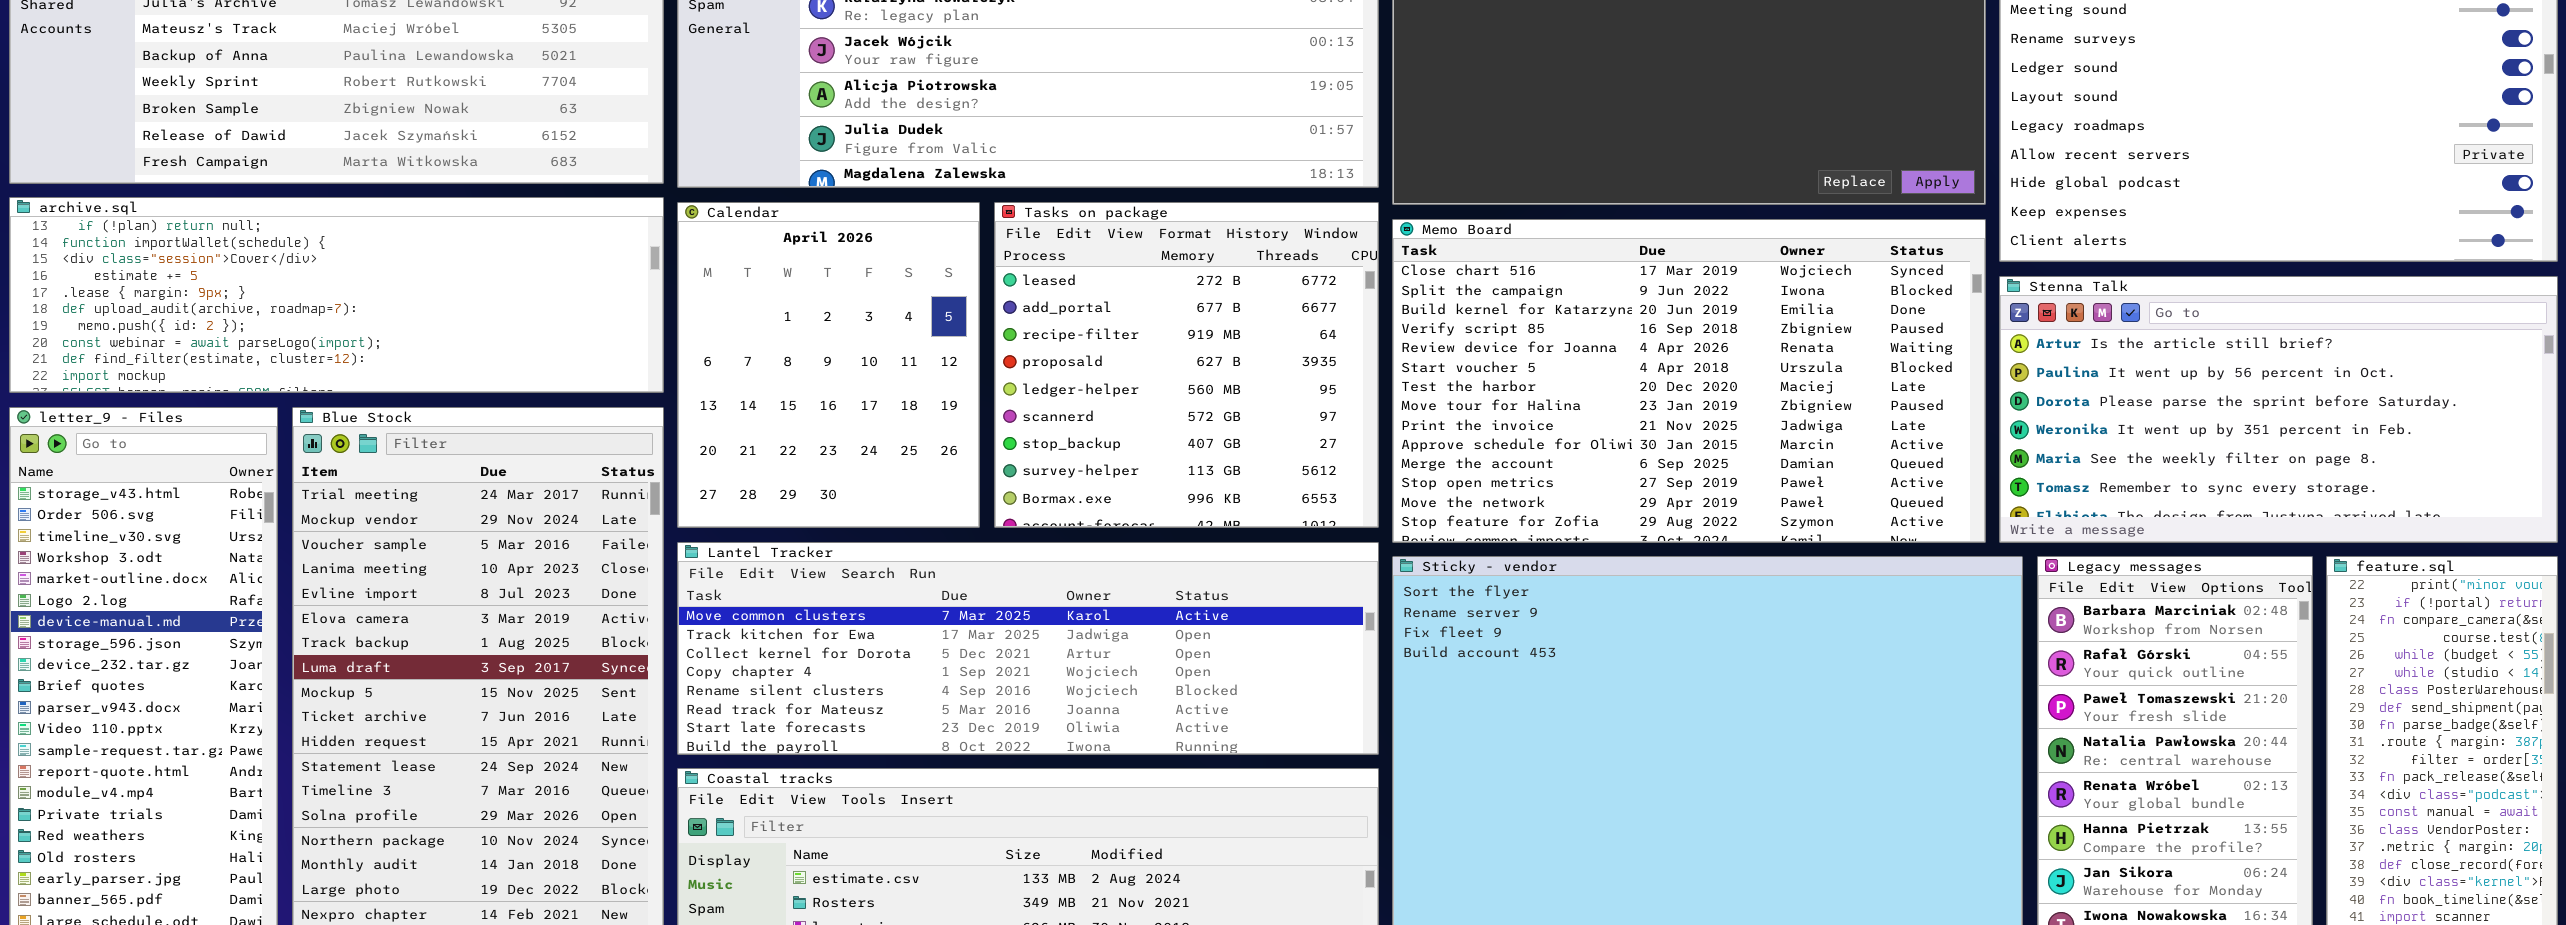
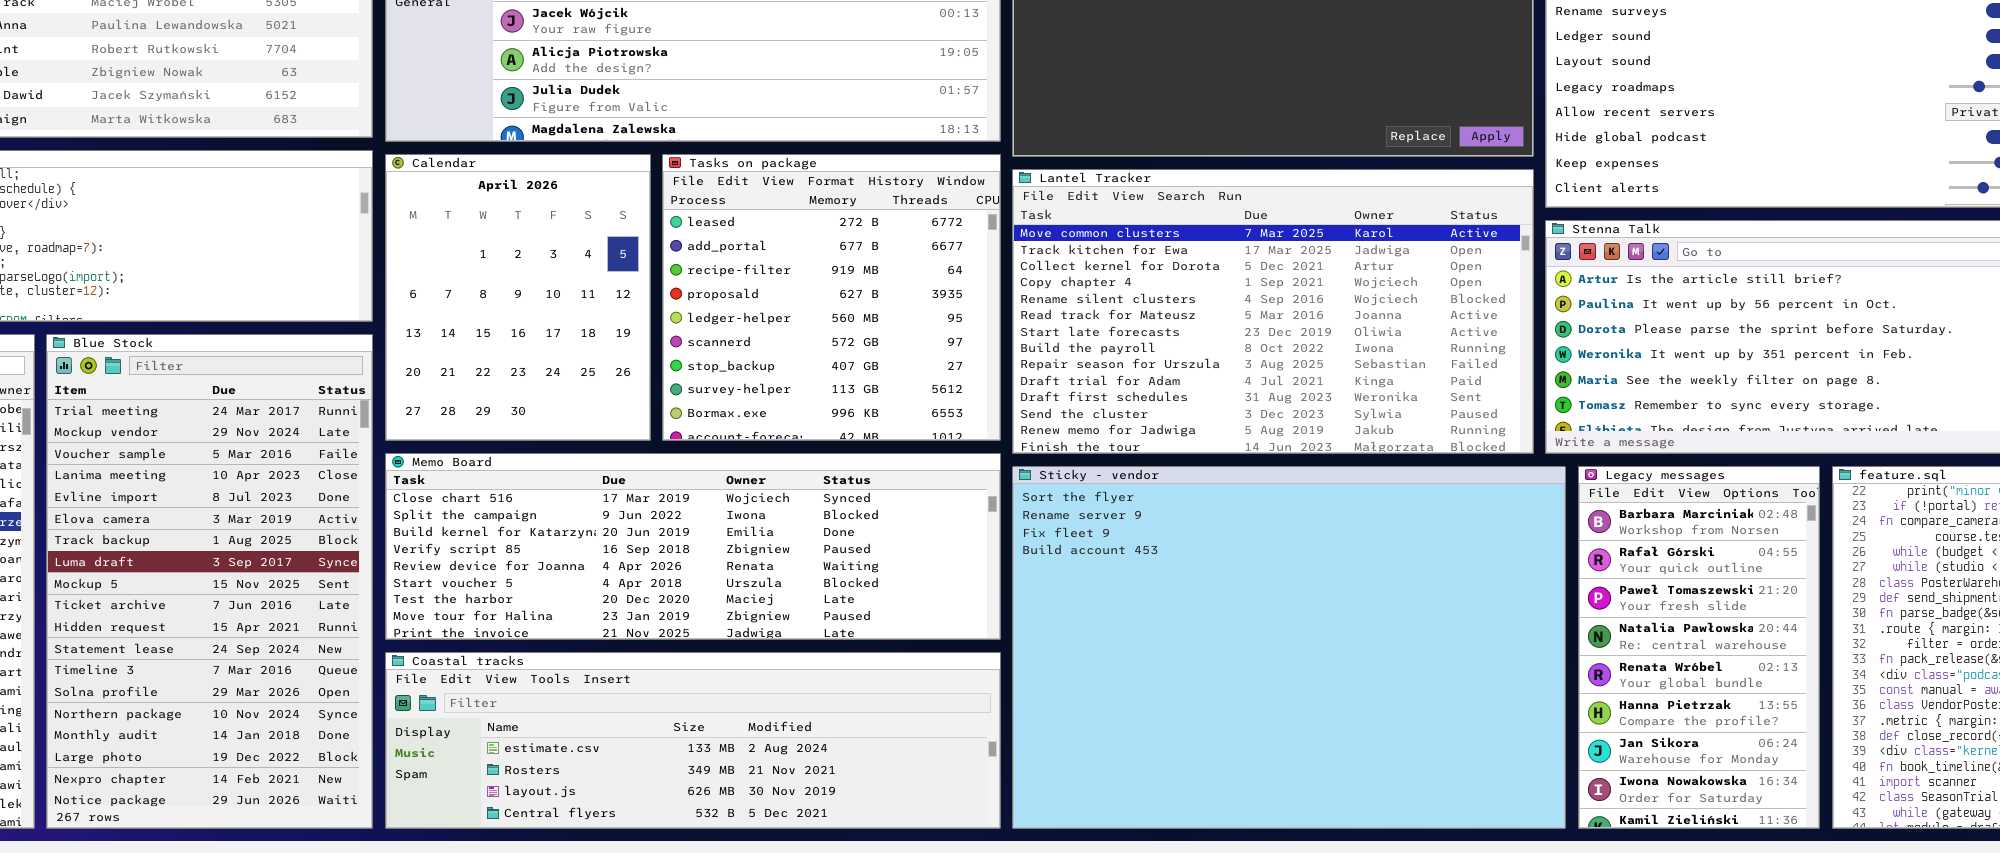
Memo Board: [1392,219,1986,543] -> [385,453,1001,640], moved, resized
Lantel Tracker: [677,542,1379,755] -> [1012,169,1534,454], moved, resized

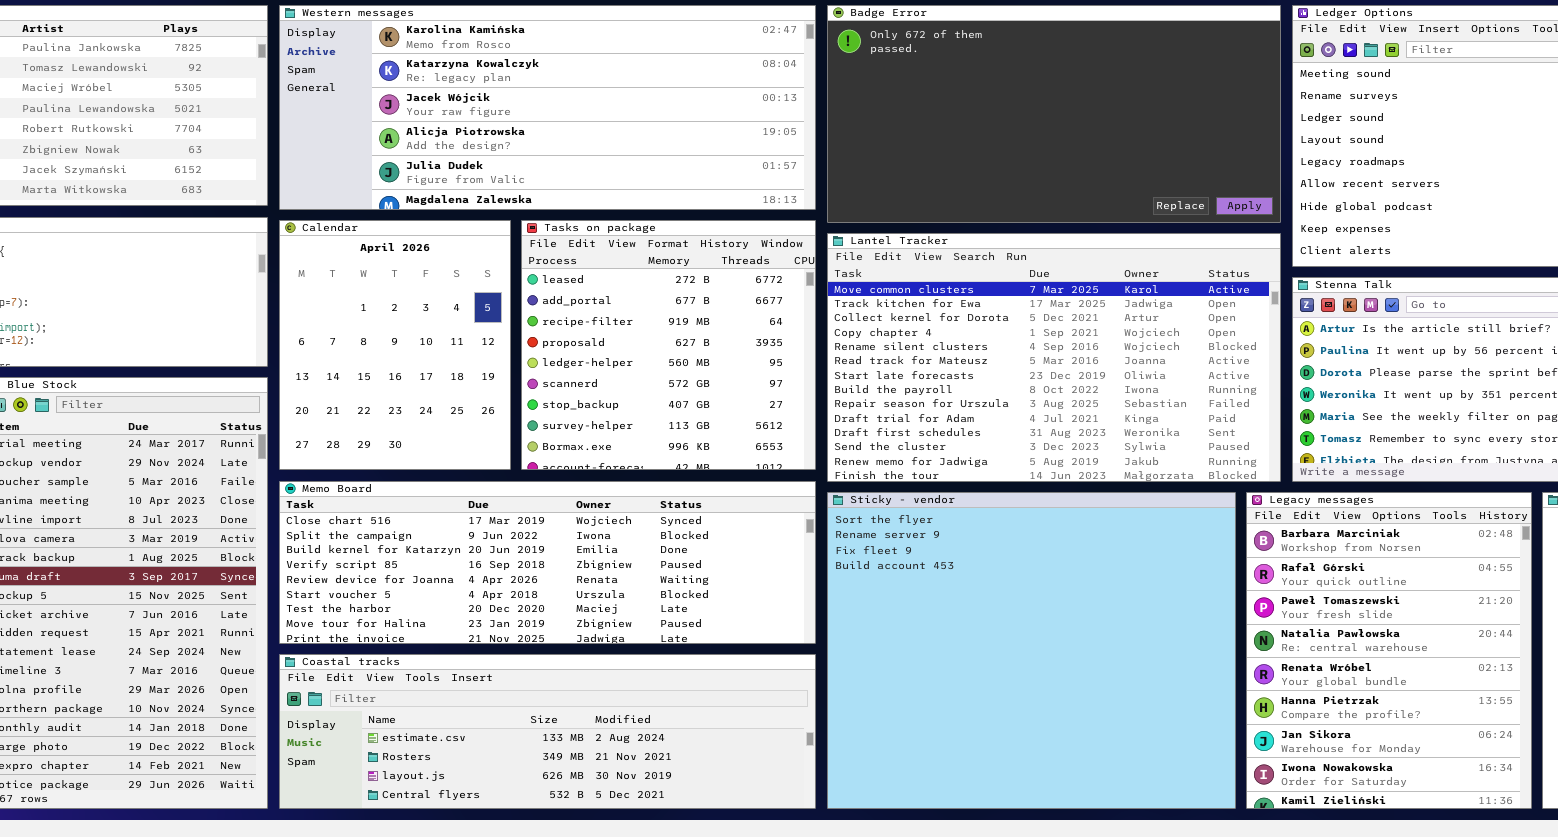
Sticky - vendor: [1012,466,1566,829] -> [827,492,1236,809], resized
Legacy messages: [1578,466,1820,829] -> [1246,492,1532,809], resized

